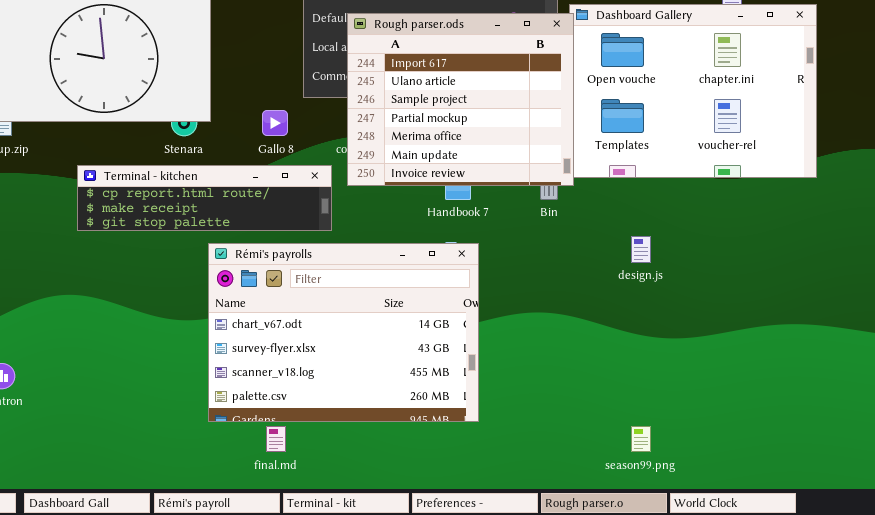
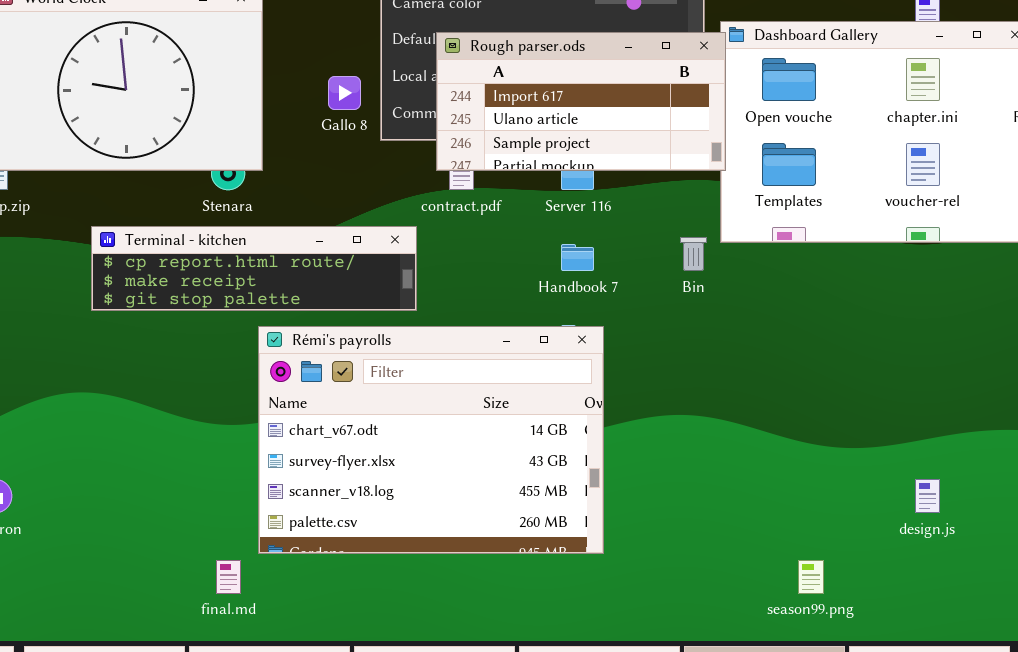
Rough parser.ods: [347,13,574,186] -> [436,32,726,171], resized
Gallo 8: [262,110,288,136] -> [328,76,361,110], moved
design.js: [631,236,651,263] -> [915,479,940,513], moved
final.md: [266,426,286,452] -> [216,560,241,594], moved

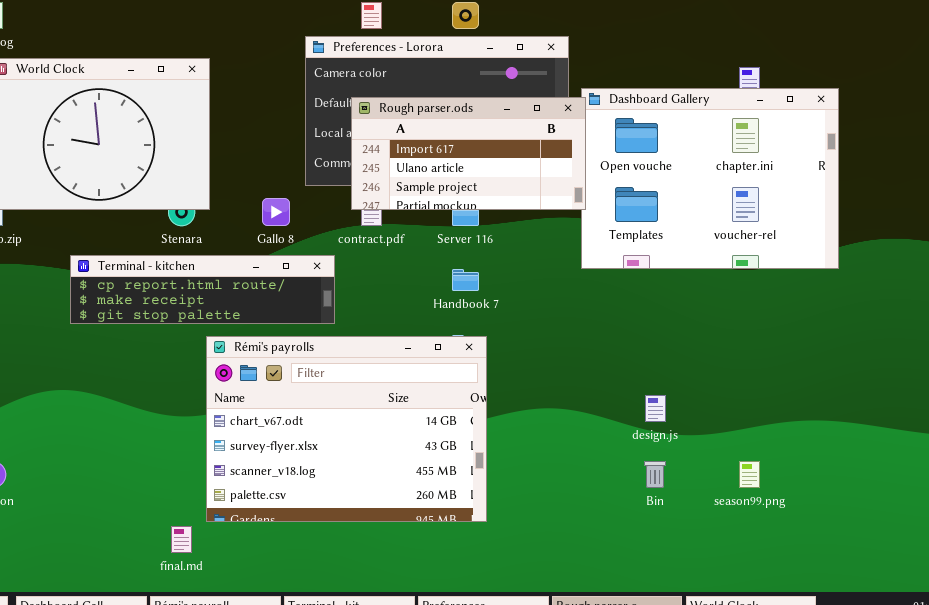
Gallo 8: [328,76,361,110] -> [262,198,290,226], moved
Bin: [680,237,707,271] -> [644,461,666,488], moved
design.js: [915,479,940,513] -> [645,395,666,422], moved
season99.png: [798,560,824,594] -> [739,461,760,488], moved

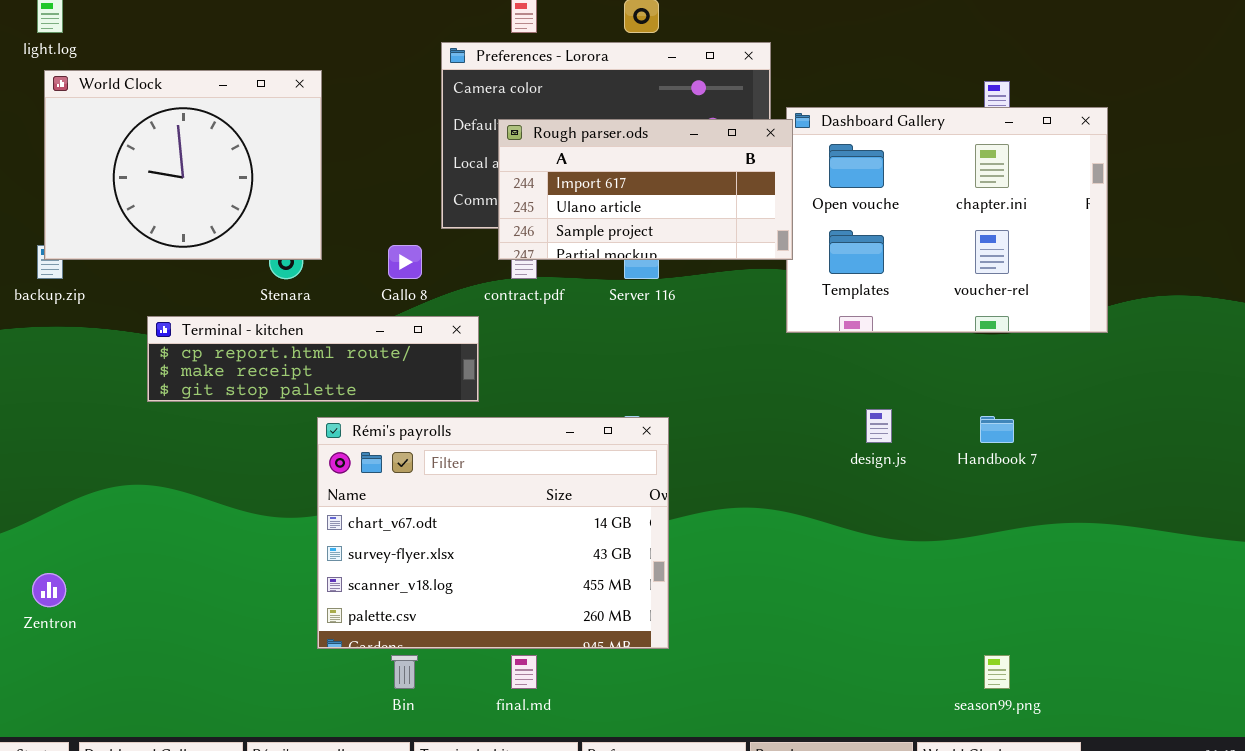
Handbook 7: [452,269,479,291] -> [980,416,1014,443], moved
design.js: [645,395,666,422] -> [866,409,892,443], moved
Bin: [644,461,666,488] -> [391,655,418,689], moved
season99.png: [739,461,760,488] -> [984,655,1010,689], moved
final.md: [171,526,192,553] -> [511,655,537,689], moved

